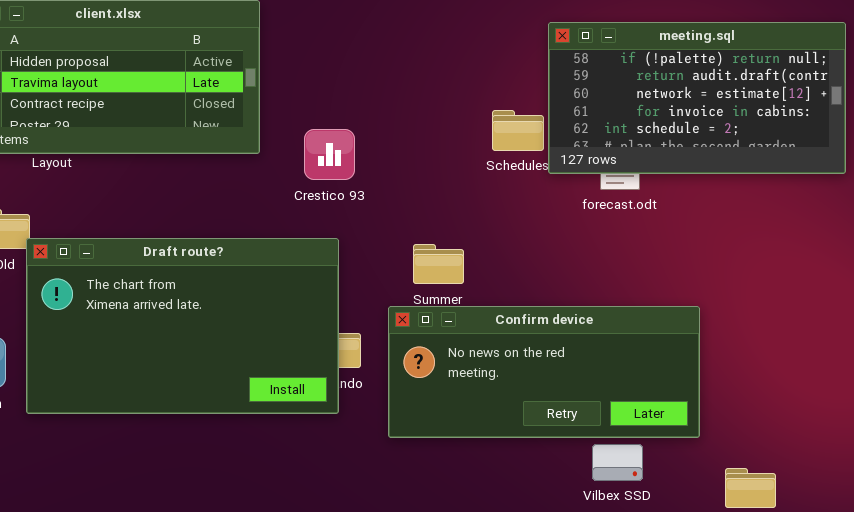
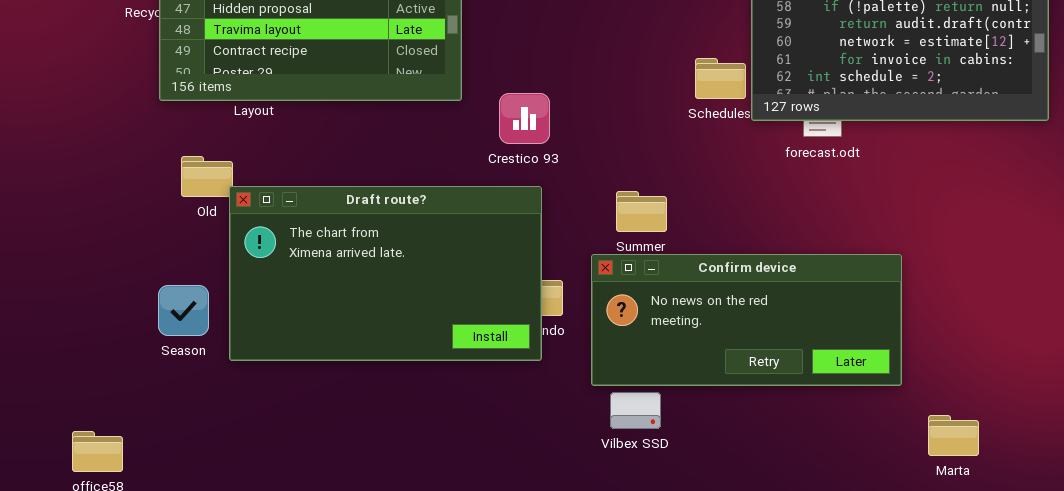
Crestico 93: [304,129,355,180] -> [499,93,550,144], moved
Vilbex SSD: [592,444,643,481] -> [610,392,661,429], moved

